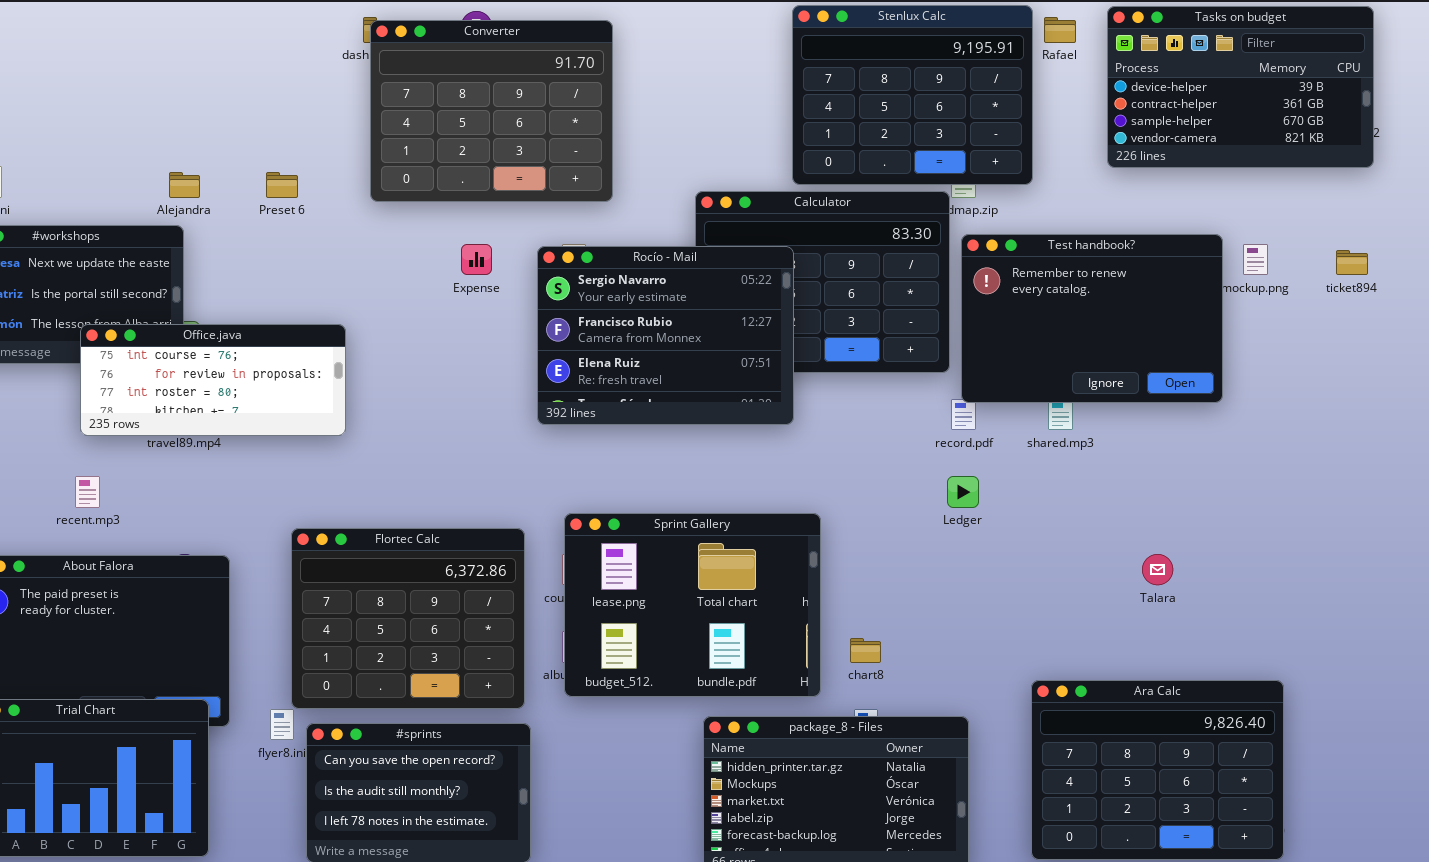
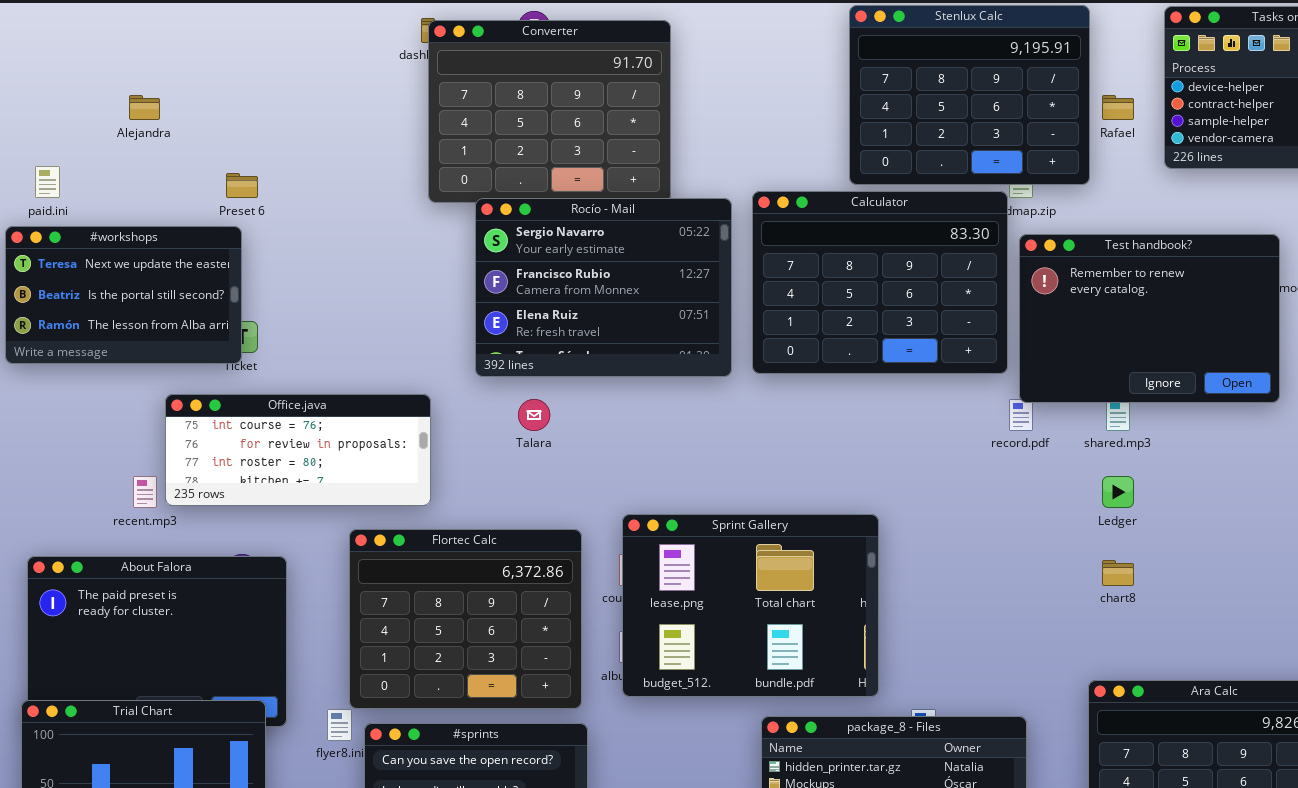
Rafael: [1044,17,1076,43] -> [1102,95,1134,120], moved
Alejandra: [169,172,200,198] -> [129,95,160,120], moved
Preset 6: [266,172,298,198] -> [226,173,258,198], moved
Rocío - Mail: [537,246,794,425] -> [475,198,732,377], moved
Office.java: [80,324,346,436] -> [165,394,431,506], moved
Ledger: [947,476,979,508] -> [1102,476,1134,508], moved
Talara: [1142,554,1173,585] -> [518,399,550,431], moved
chart8: [850,638,881,663] -> [1102,560,1134,586], moved

